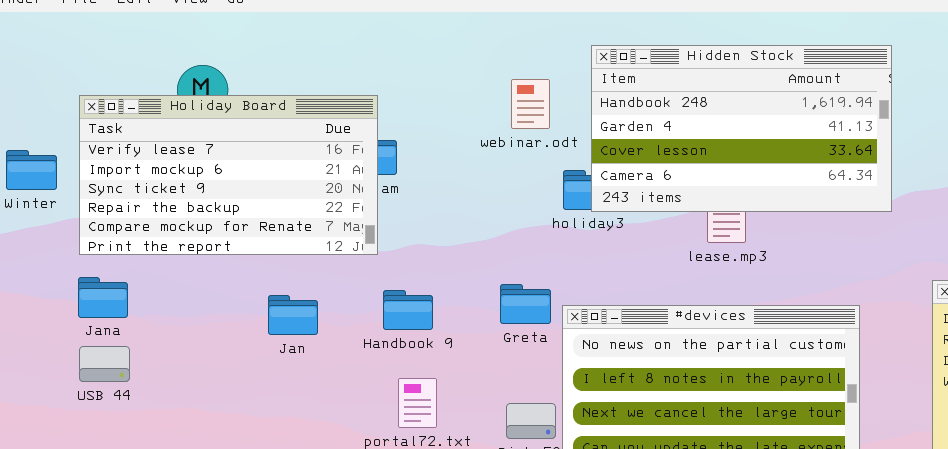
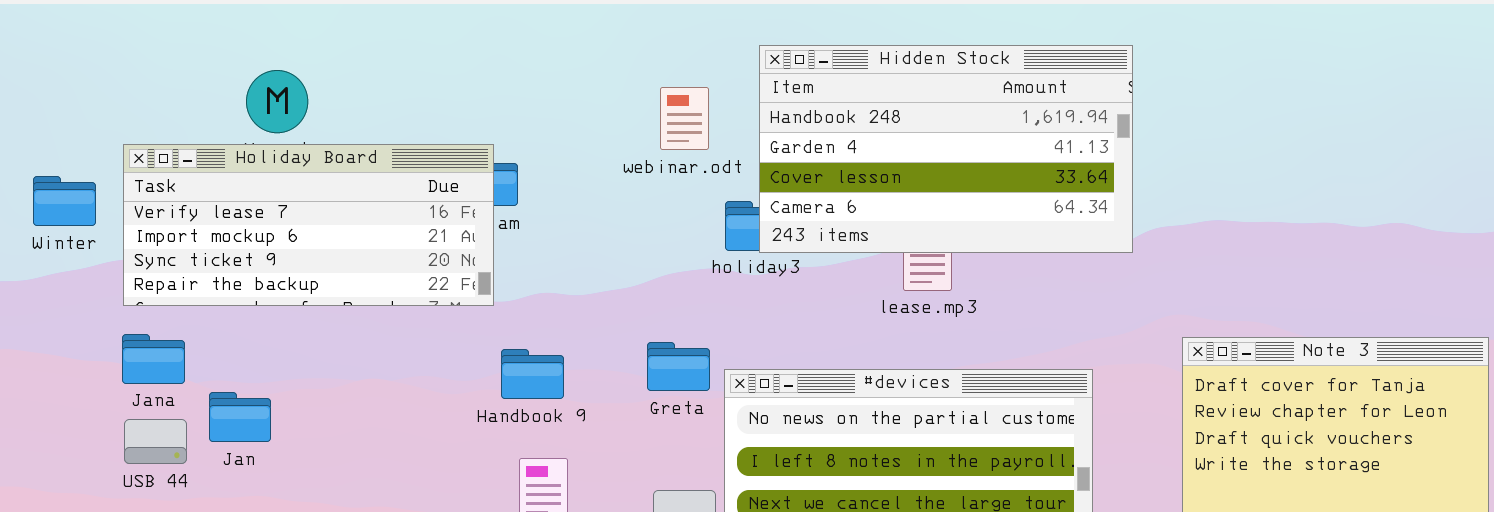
Holiday Board: [79,95,378,255] -> [123,144,494,306], resized
Jan: [268,295,318,335] -> [209,392,271,442], moved

